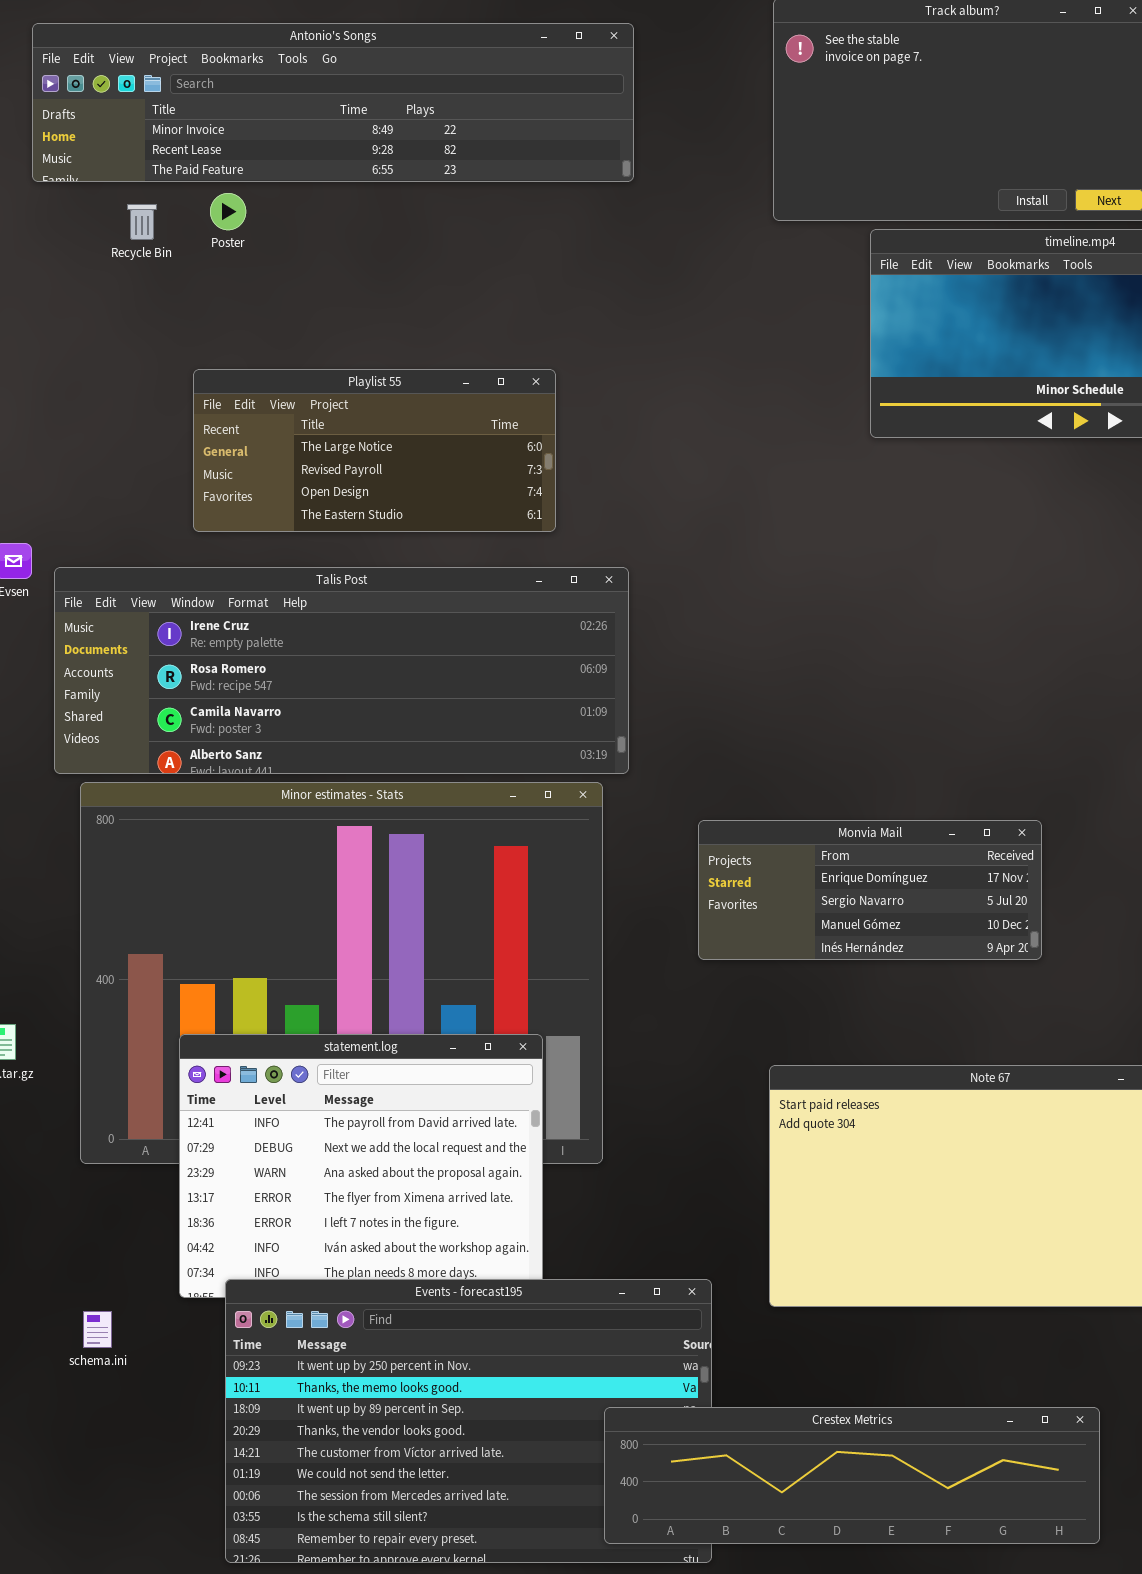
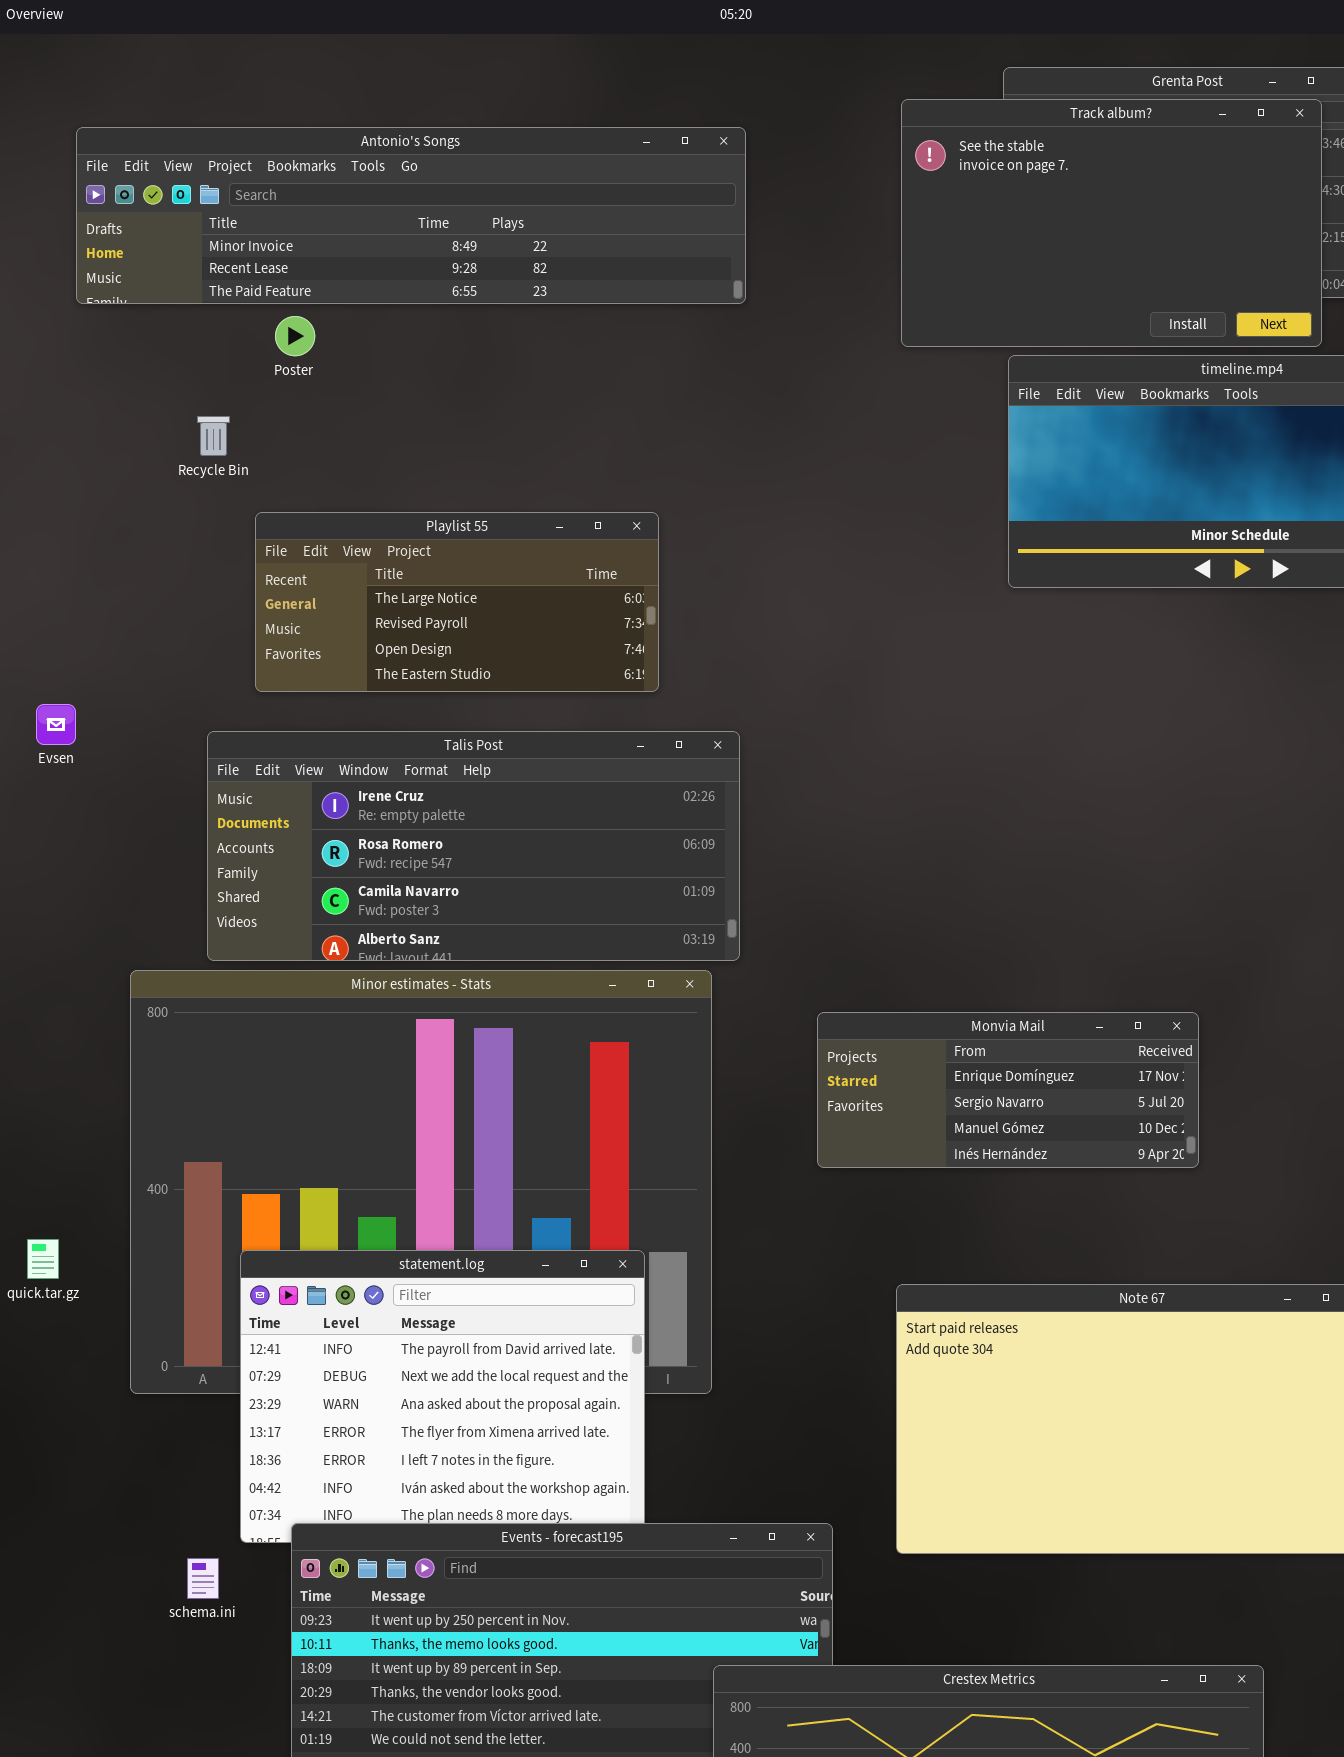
Recycle Bin: [127,204,157,240] -> [197,416,230,456], moved
Talis Post: [54,567,629,774] -> [207,731,740,961], resized
schema.ini: [83,1311,112,1348] -> [187,1558,219,1599], moved

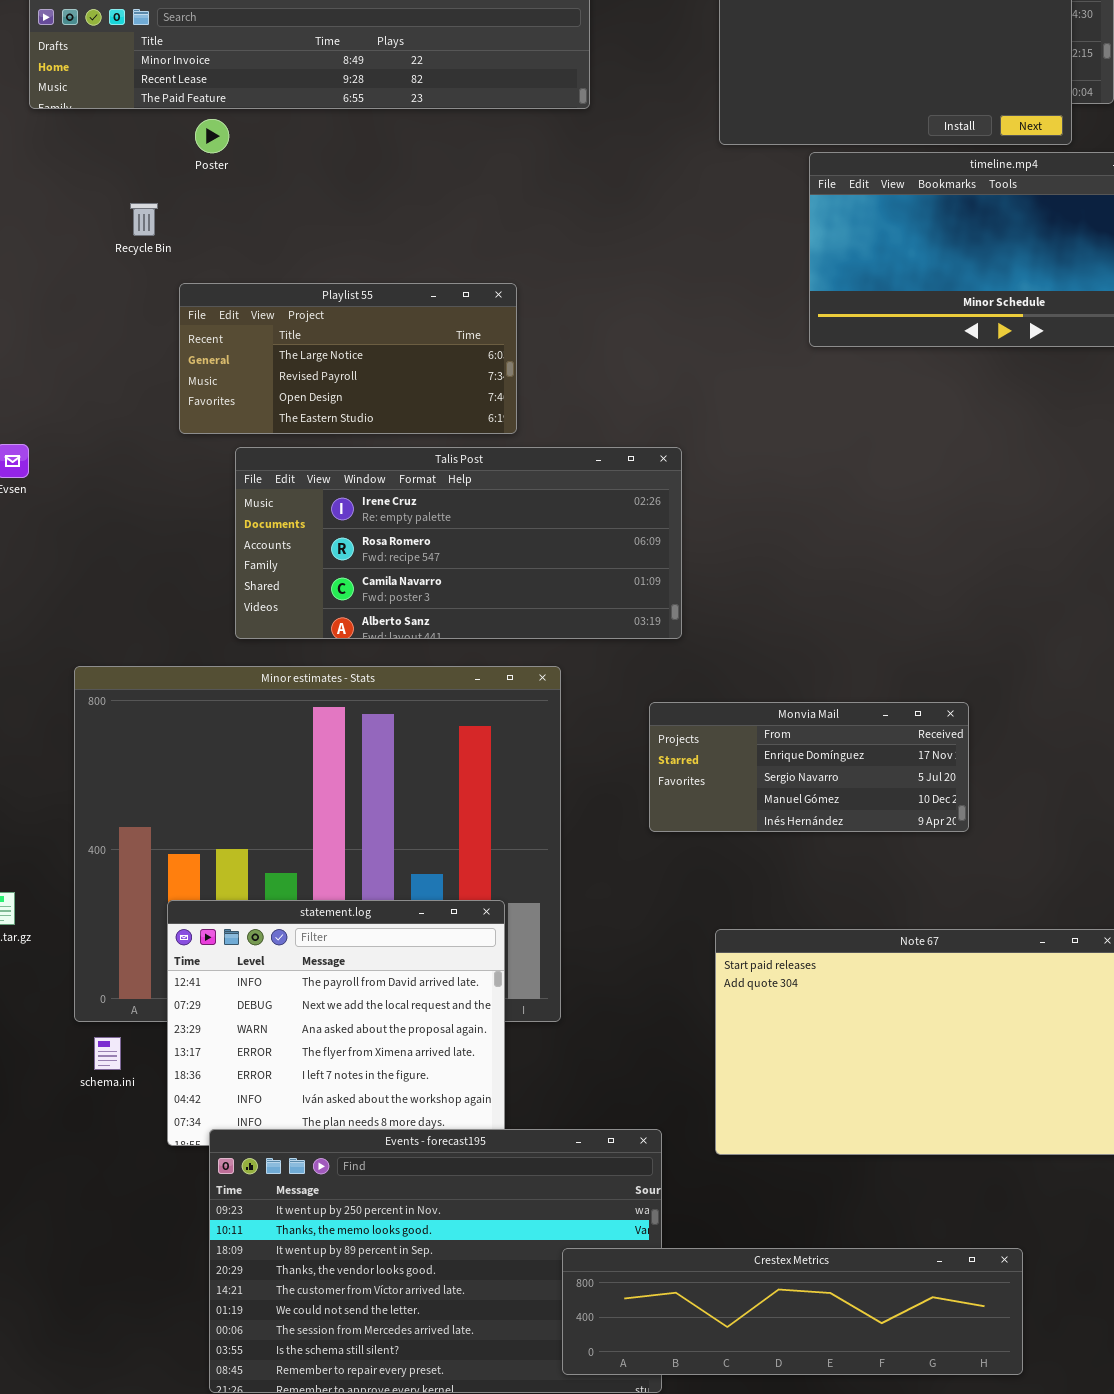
Talis Post: [207,731,740,961] -> [235,447,682,639], moved
schema.ini: [187,1558,219,1599] -> [94,1037,121,1070], moved

